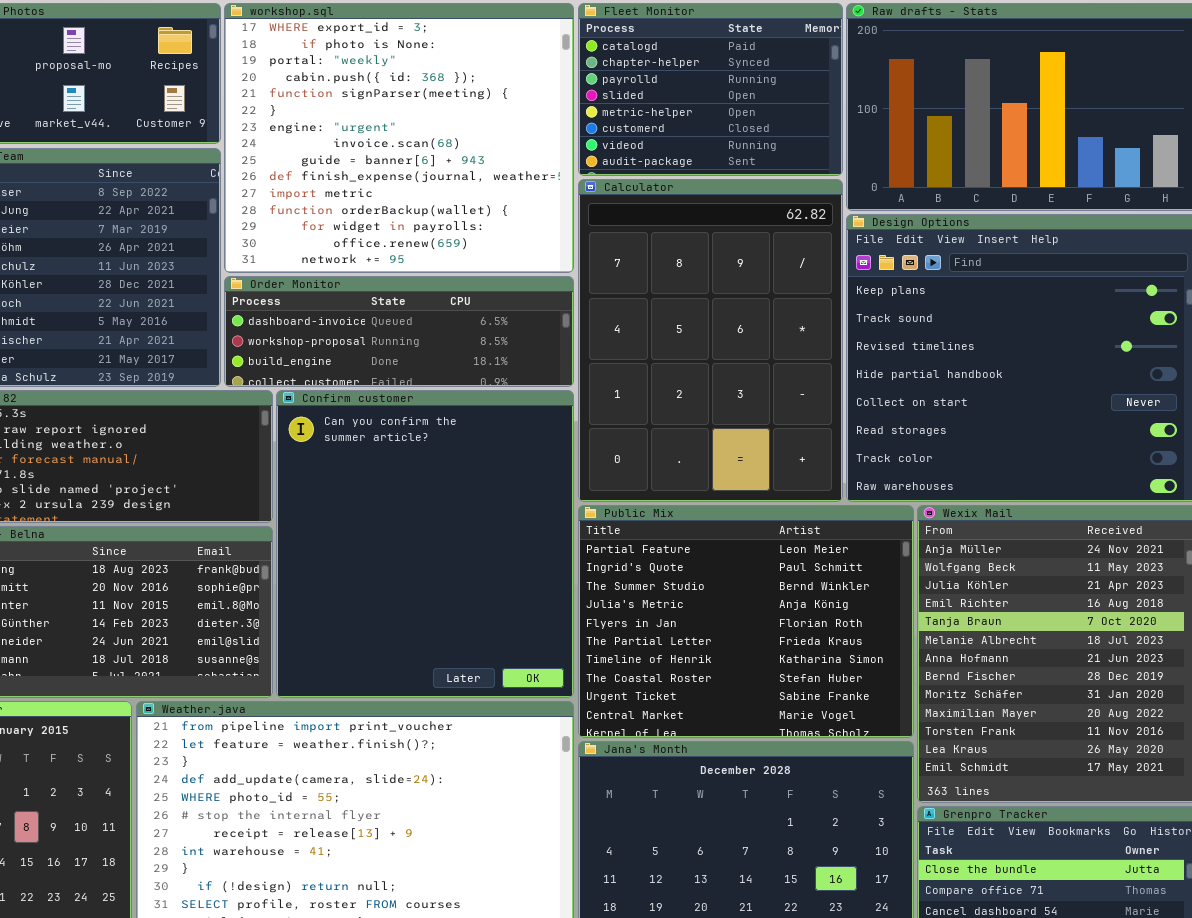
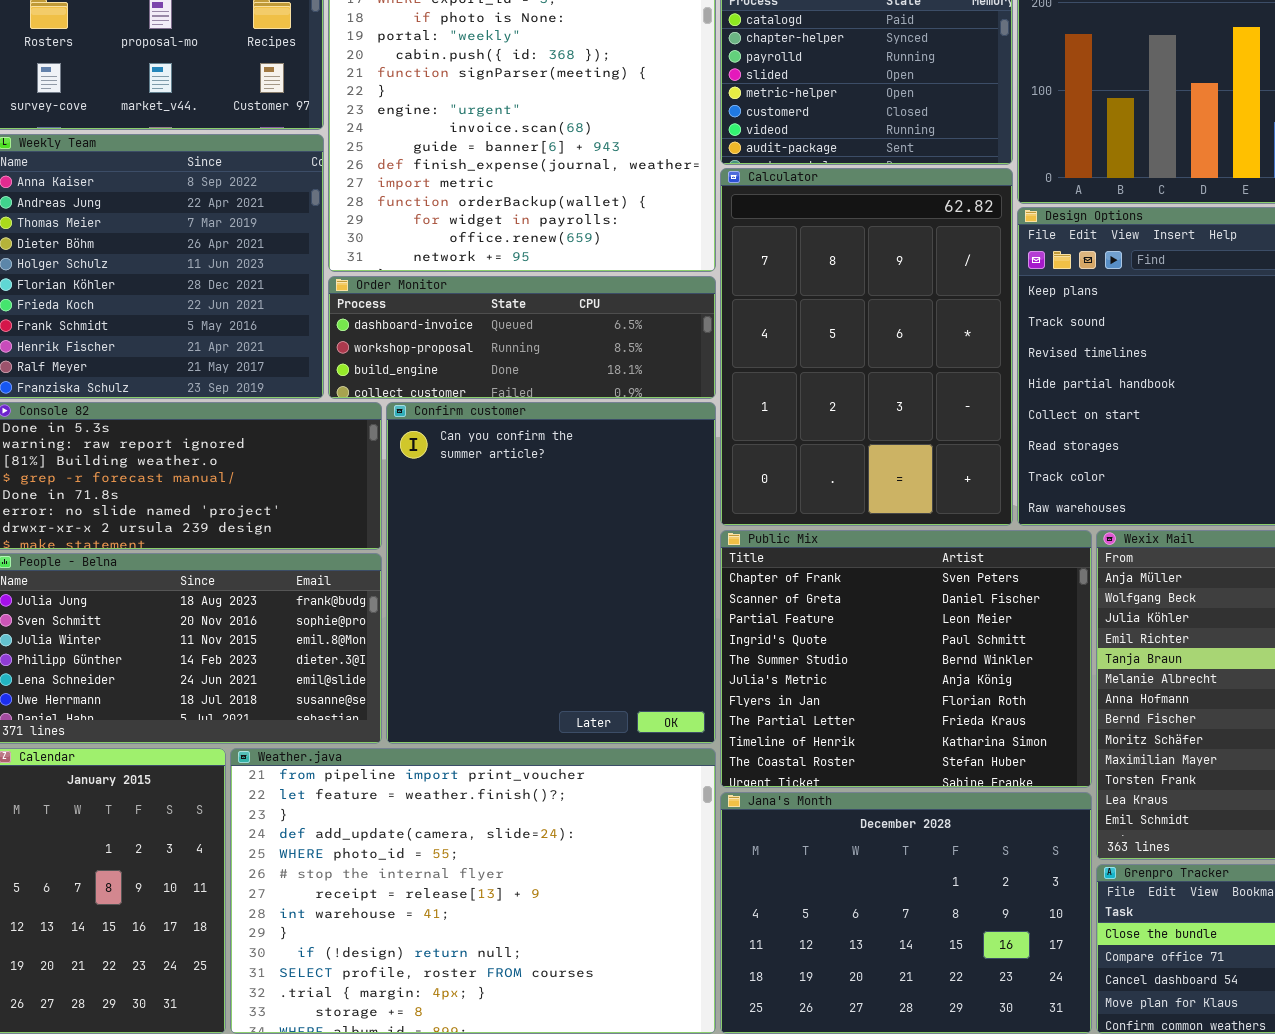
Public Mix: [578,505,914,738] -> [720,530,1092,788], scrolled up 2 rows

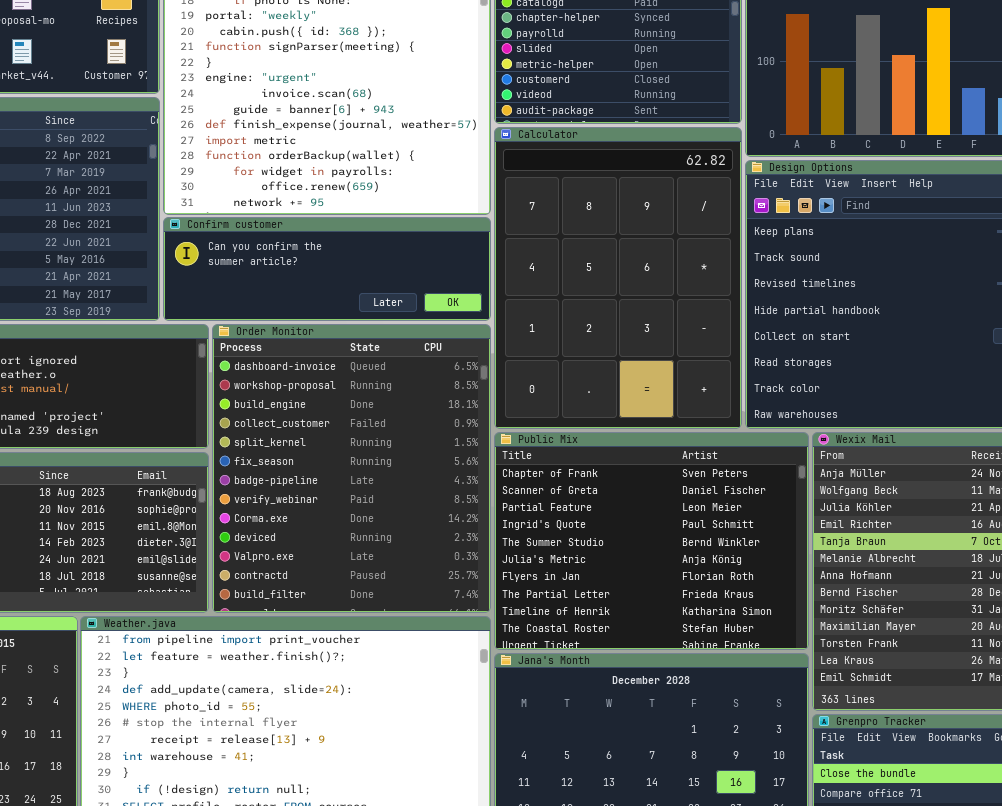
Order Monitor: [328,276,716,399] -> [212,324,491,613], moved, resized
Confirm customer: [386,402,716,744] -> [163,217,491,321], moved, resized

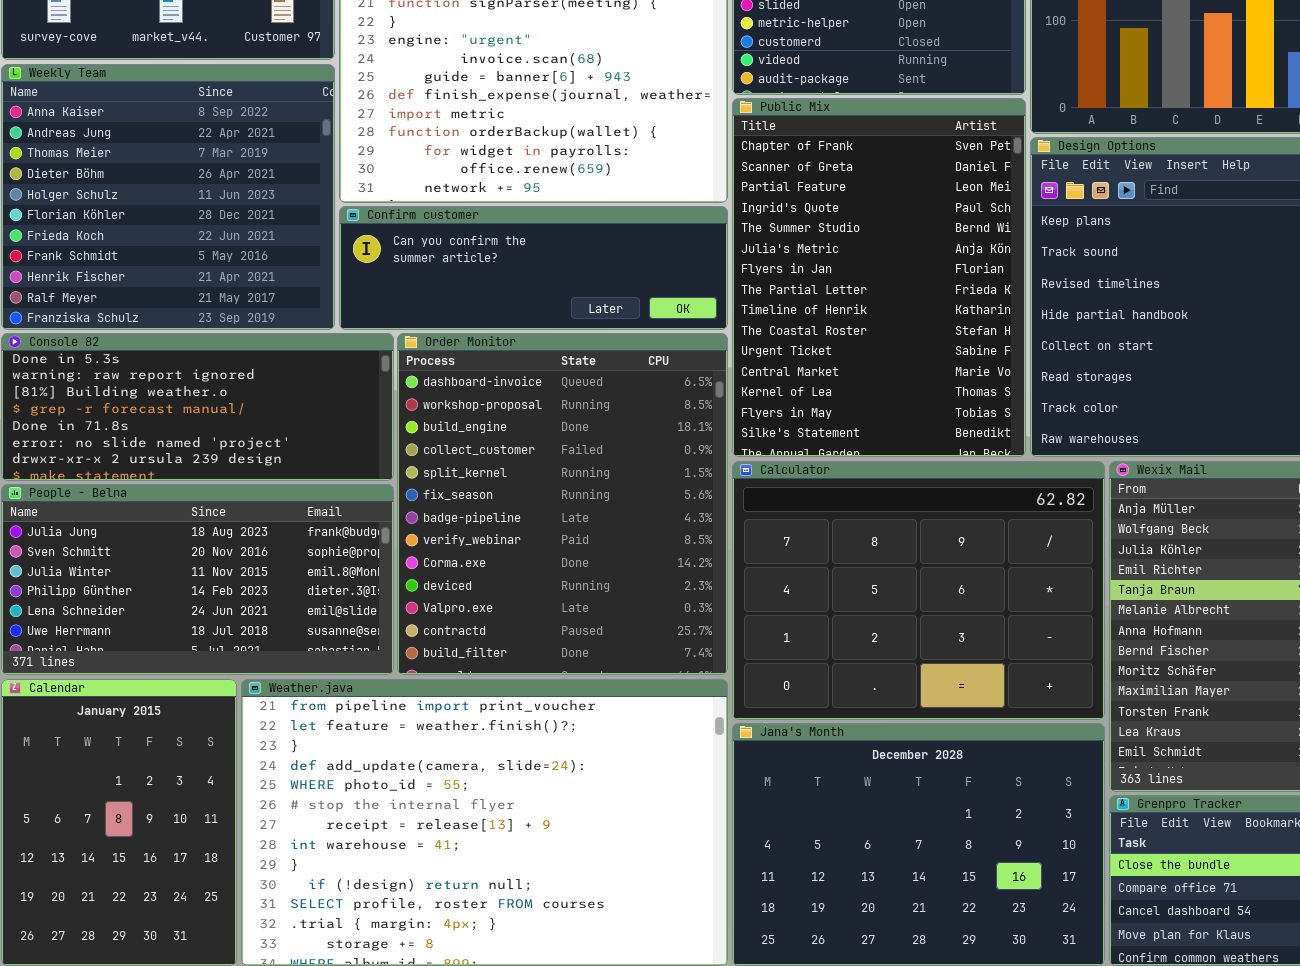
Calculator: [494,127,742,429] -> [732,461,1105,720], moved, resized
Public Mix: [494,432,809,650] -> [732,98,1026,457], moved, resized

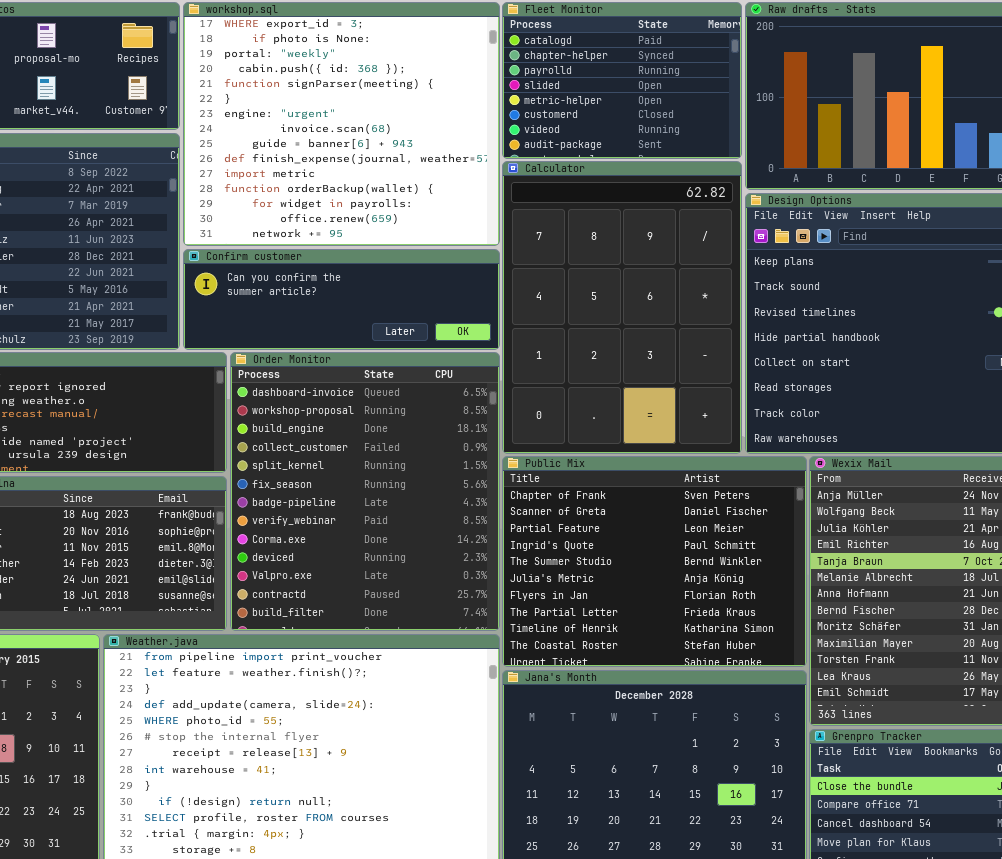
Public Mix: [732,98,1026,457] -> [502,456,807,667], moved, resized
Calculator: [732,461,1105,720] -> [502,161,742,454], moved, resized

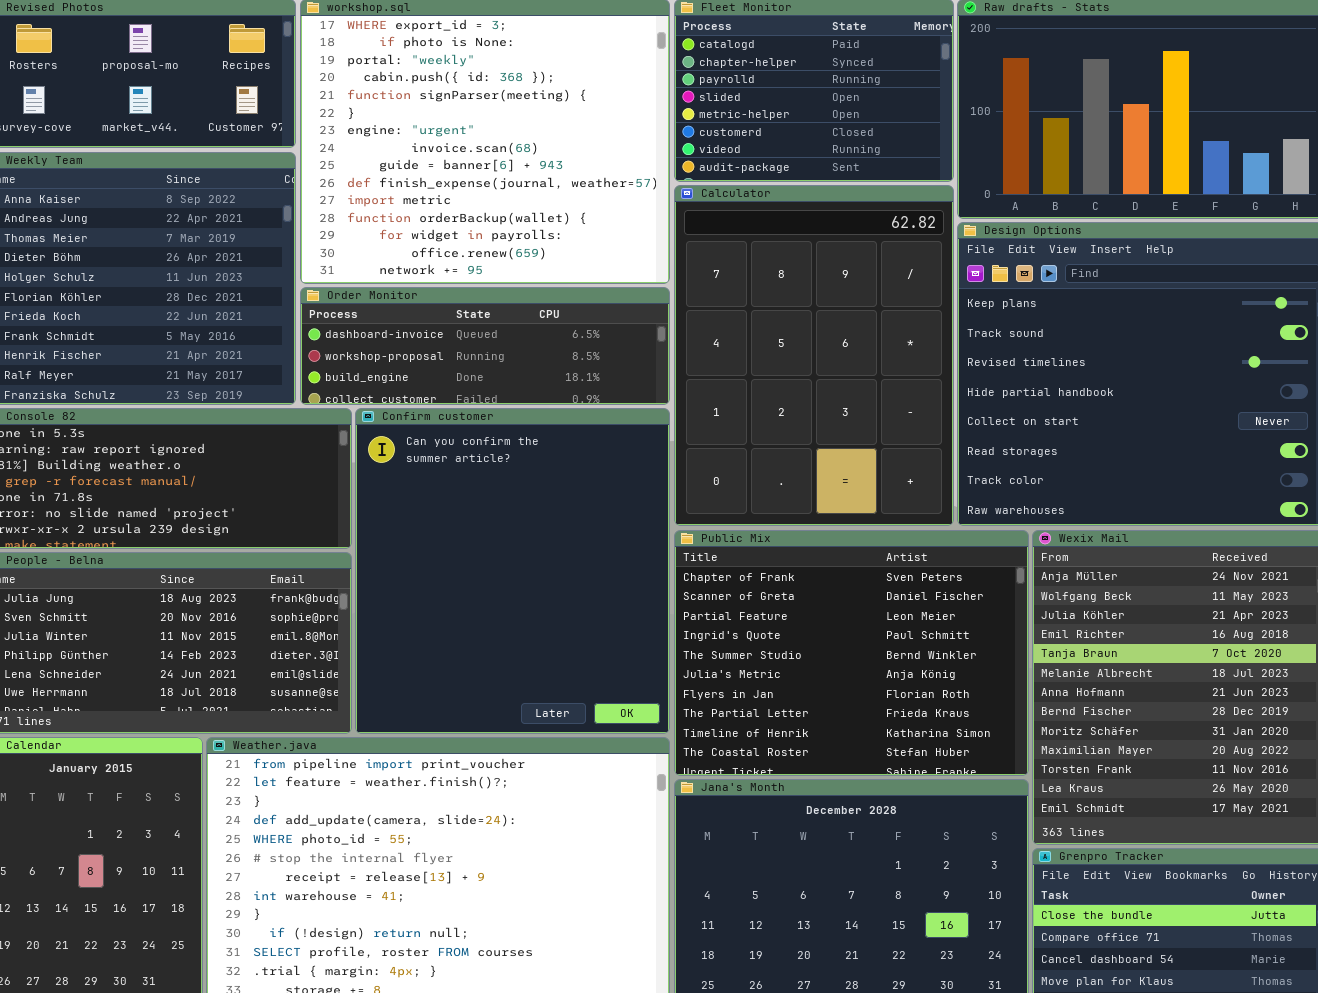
Confirm customer: [183,249,500,350] -> [355,408,670,734], moved, resized
Order Monitor: [230,352,500,631] -> [300,287,670,405], moved, resized

